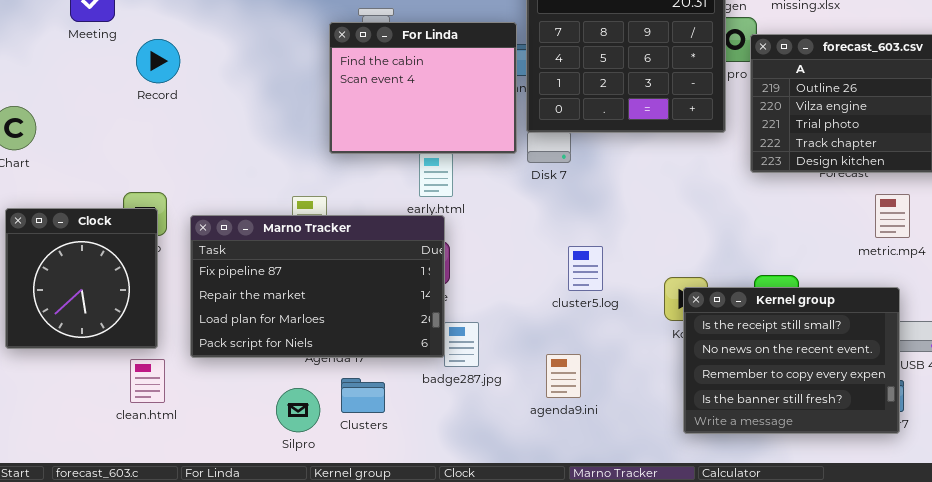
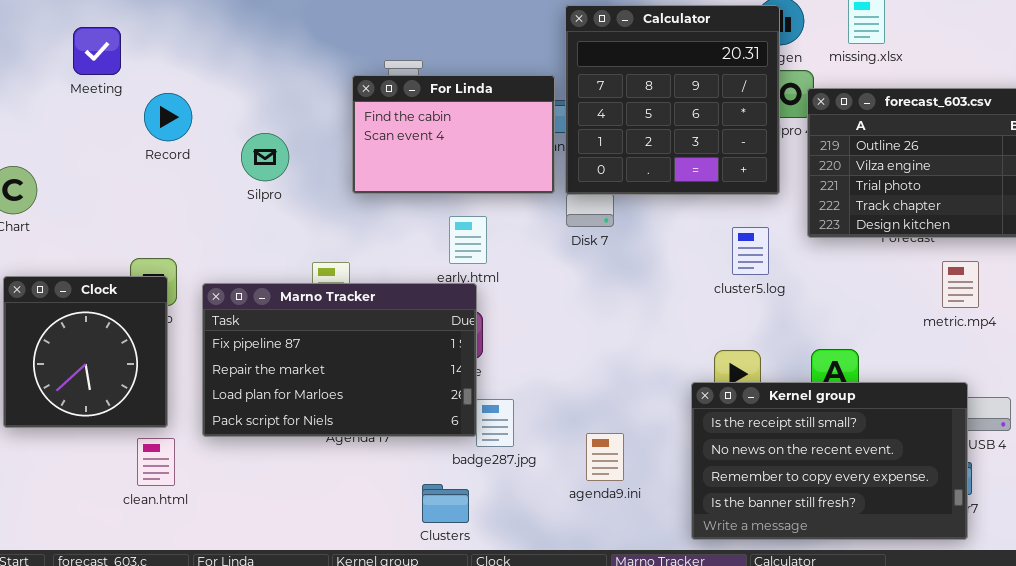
For Linda: [329,22,517,154] -> [352,75,555,194], resized
cluster5.log: [568,246,603,291] -> [732,227,769,275], moved
Kernel group: [683,287,900,434] -> [691,382,968,540], moved, resized
Clusters: [341,378,385,413] -> [422,484,469,523], moved
Silpro: [276,388,320,432] -> [241,133,289,181], moved

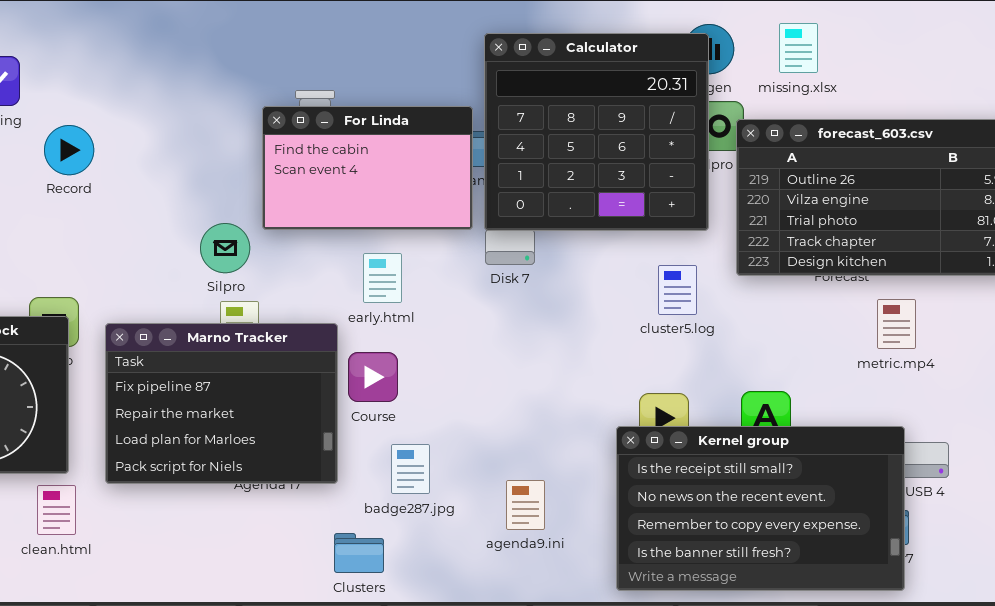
Silpro: [241,133,289,181] -> [200,223,250,273], moved
Marno Tracker: [202,283,477,437] -> [105,323,338,484], resized

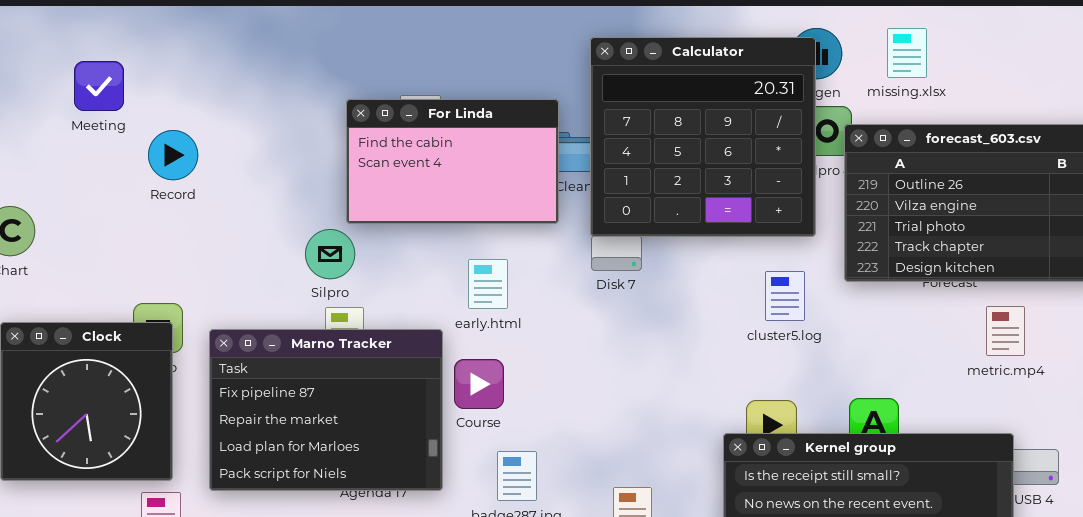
For Linda: [262,106,473,230] -> [346,99,559,224], moved

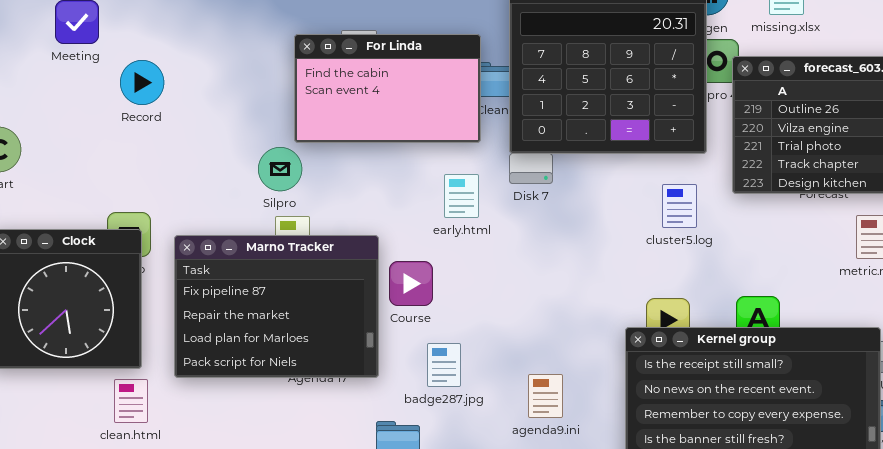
early.html: [468,259,508,309] -> [444,174,479,218], moved

